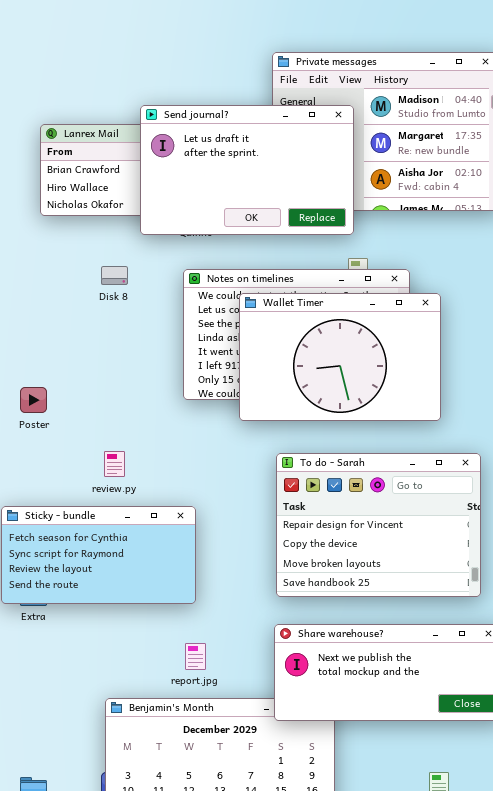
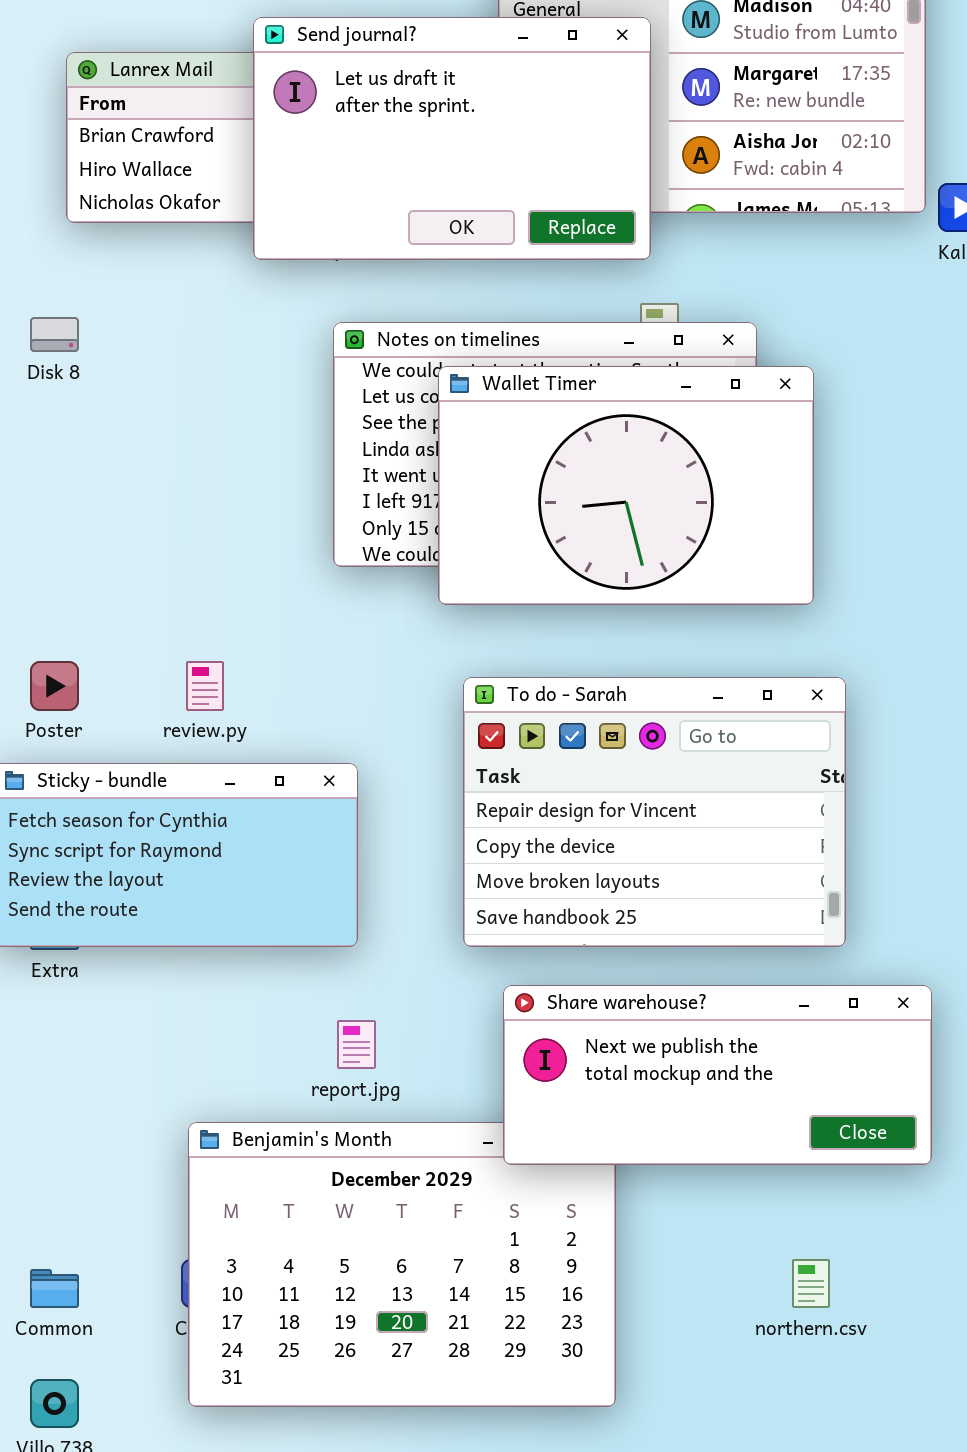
Disk 8: [101,266,128,285] -> [30,317,79,352], moved
Poster: [20,387,47,413] -> [30,661,79,711], moved
To do - Sarah: [276,453,481,597] -> [463,677,846,947], moved

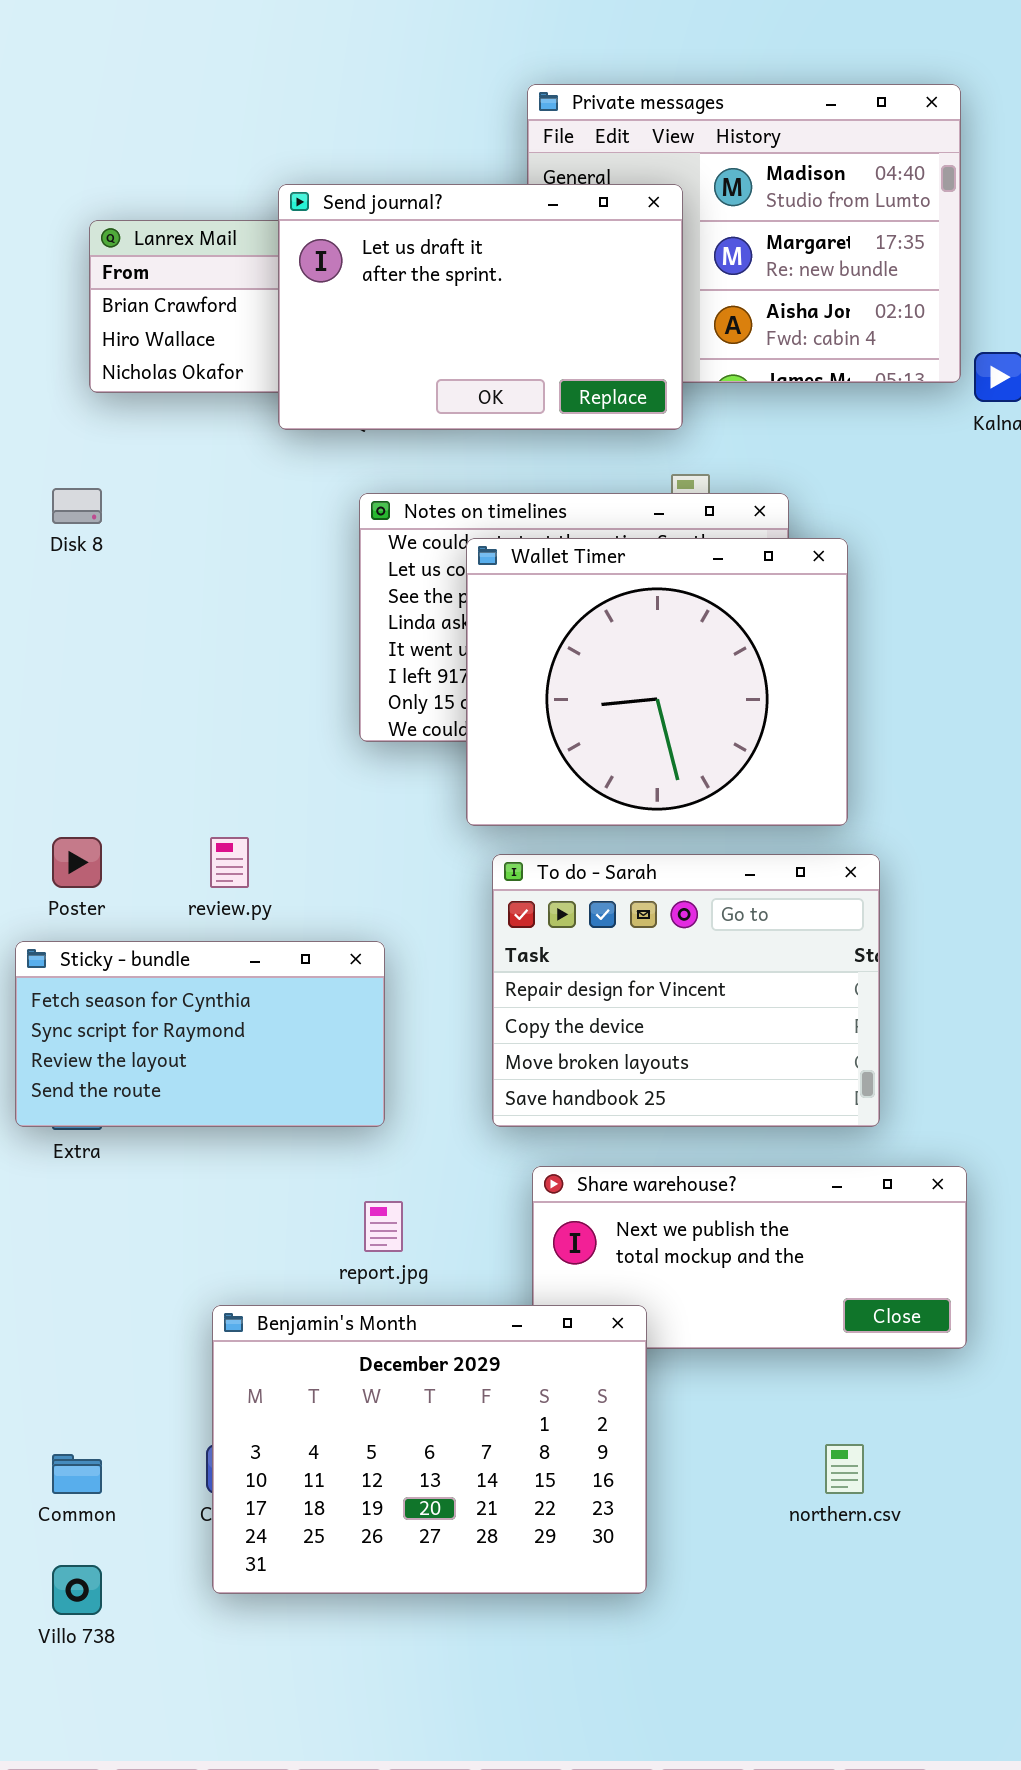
Wallet Timer: [438,366,814,605] -> [466,538,848,826], resized
Benjamin's Month: [188,1122,616,1407] -> [212,1305,647,1594], raised

